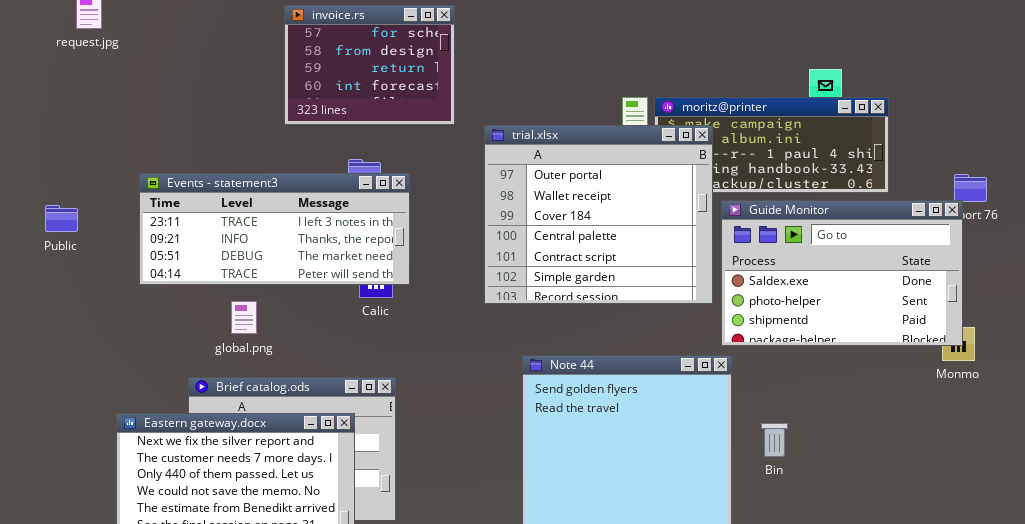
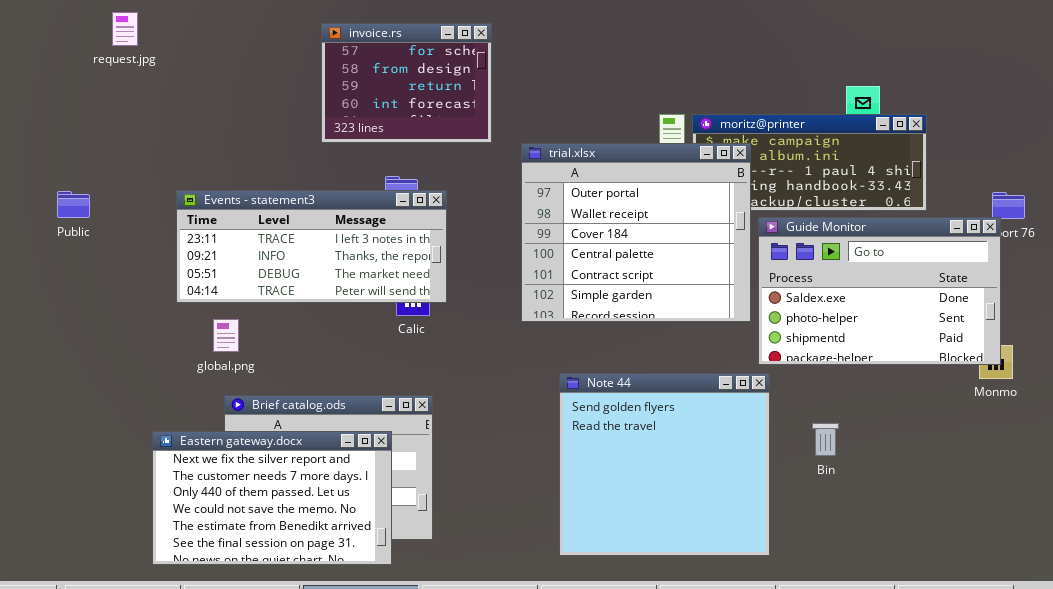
Public: [45,205,78,232] -> [57,191,90,218], moved
global.png: [231,301,257,334] -> [213,319,239,352], moved
Bin: [761,423,788,457] -> [812,423,839,456], moved

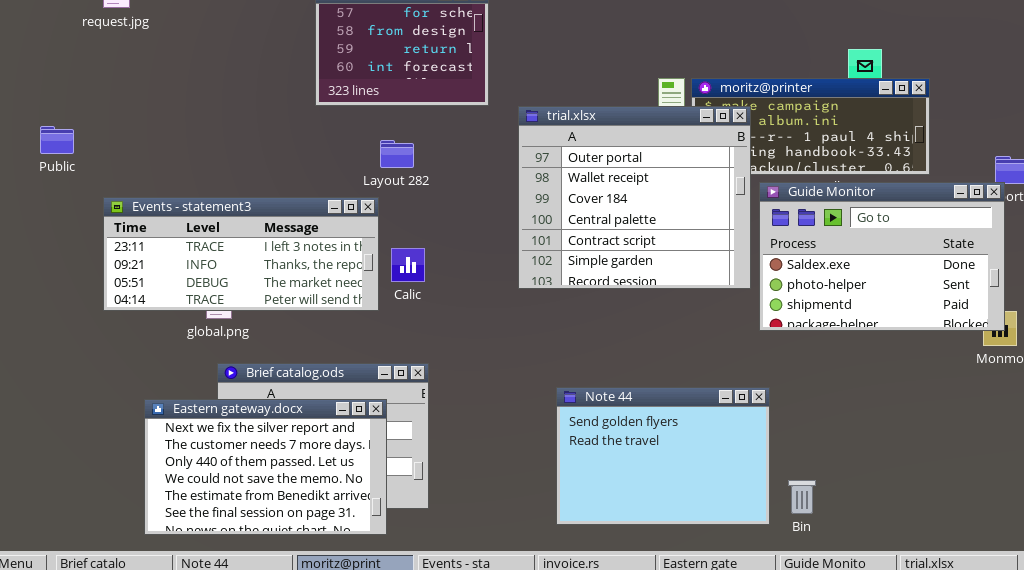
Events - statement3: [176,190,447,303] -> [103,197,379,311], moved
Public: [57,191,90,218] -> [40,126,74,154], moved
Note 44: [559,373,770,556] -> [556,387,770,525], resized
Bin: [812,423,839,456] -> [788,480,816,514], moved

